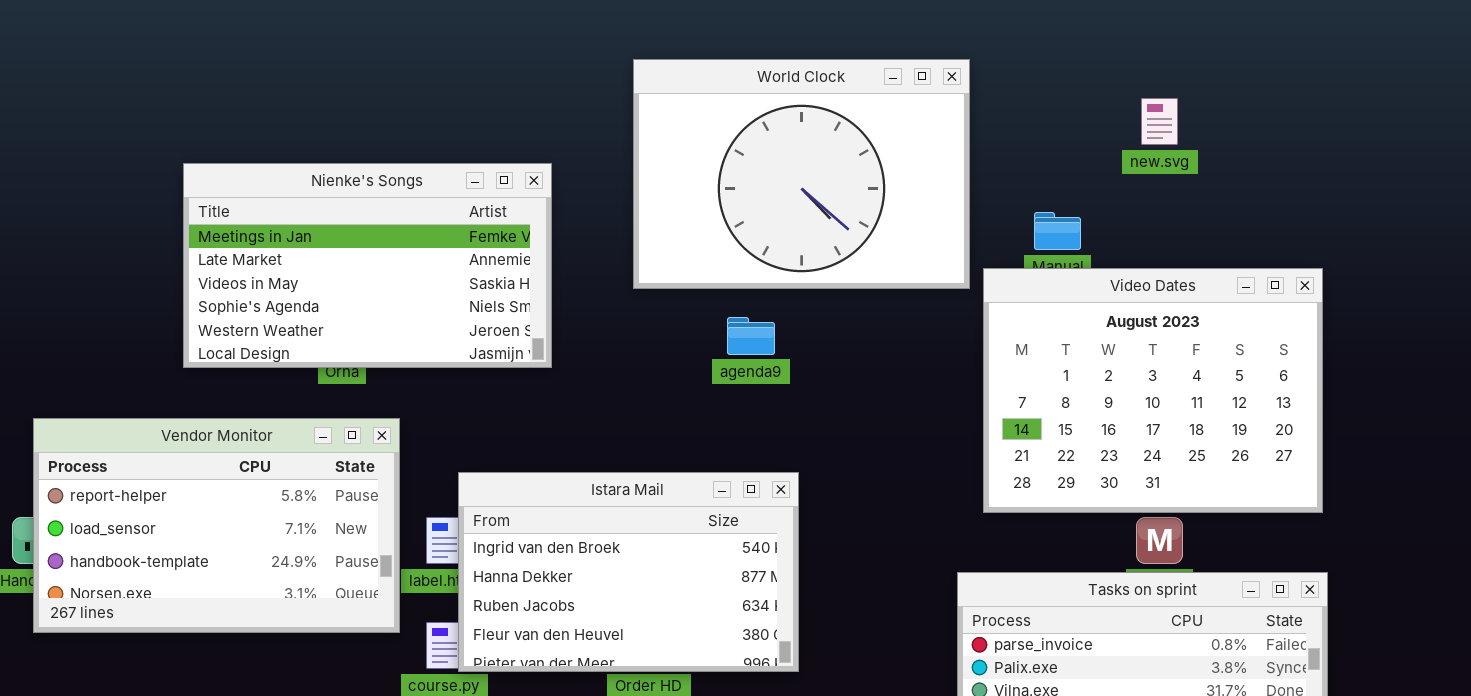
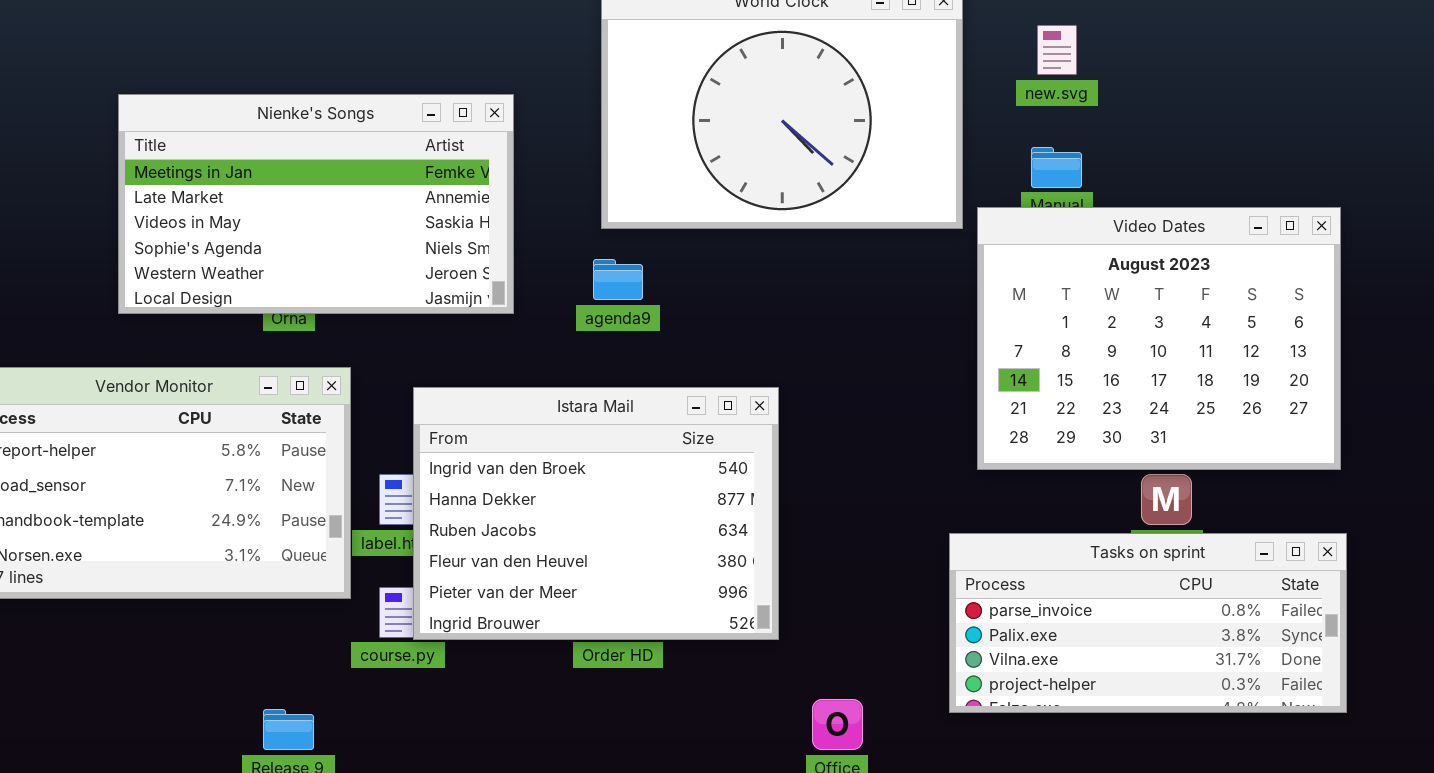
new.svg: [1141,98,1178,145] -> [1037,25,1077,75], moved
agenda9: [727,317,775,355] -> [593,259,643,300], moved
Istara Mail: [458,472,799,672] -> [413,387,779,640], resized

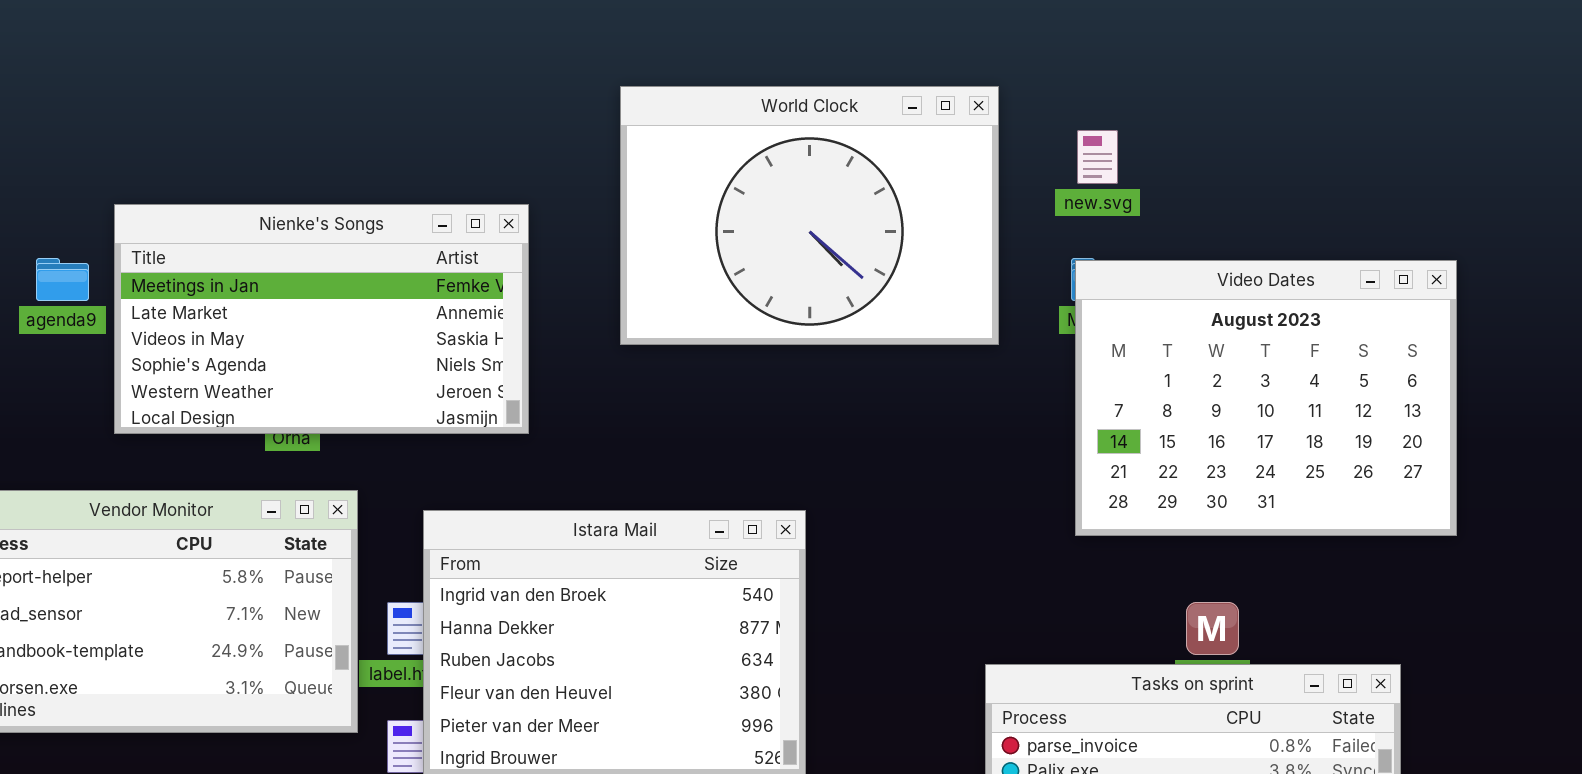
Video Dates: [977,207,1341,470] -> [1075,260,1457,536], moved
agenda9: [593,259,643,300] -> [36,258,89,301], moved

